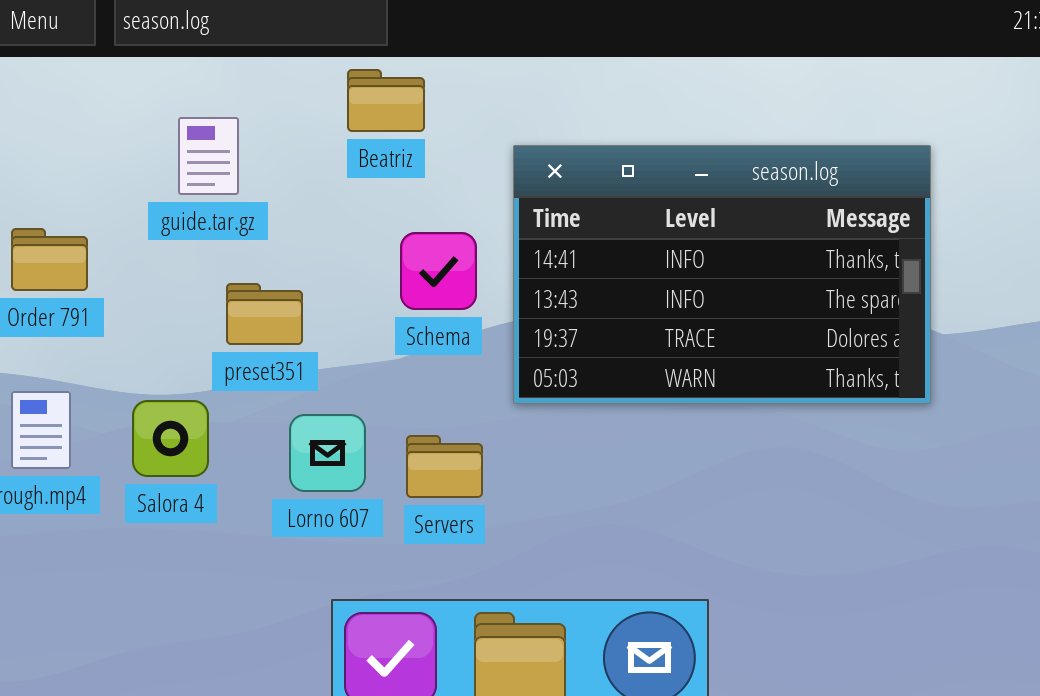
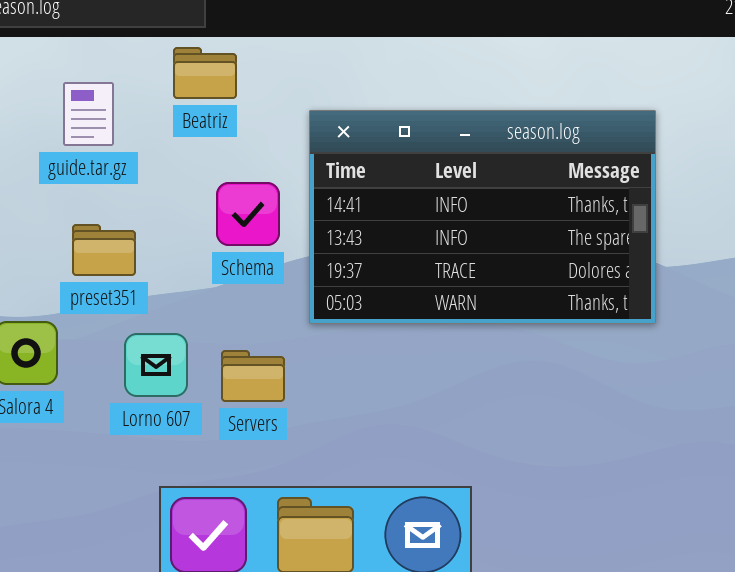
guide.tar.gz: [178,117,239,195] -> [63,82,114,146], moved

